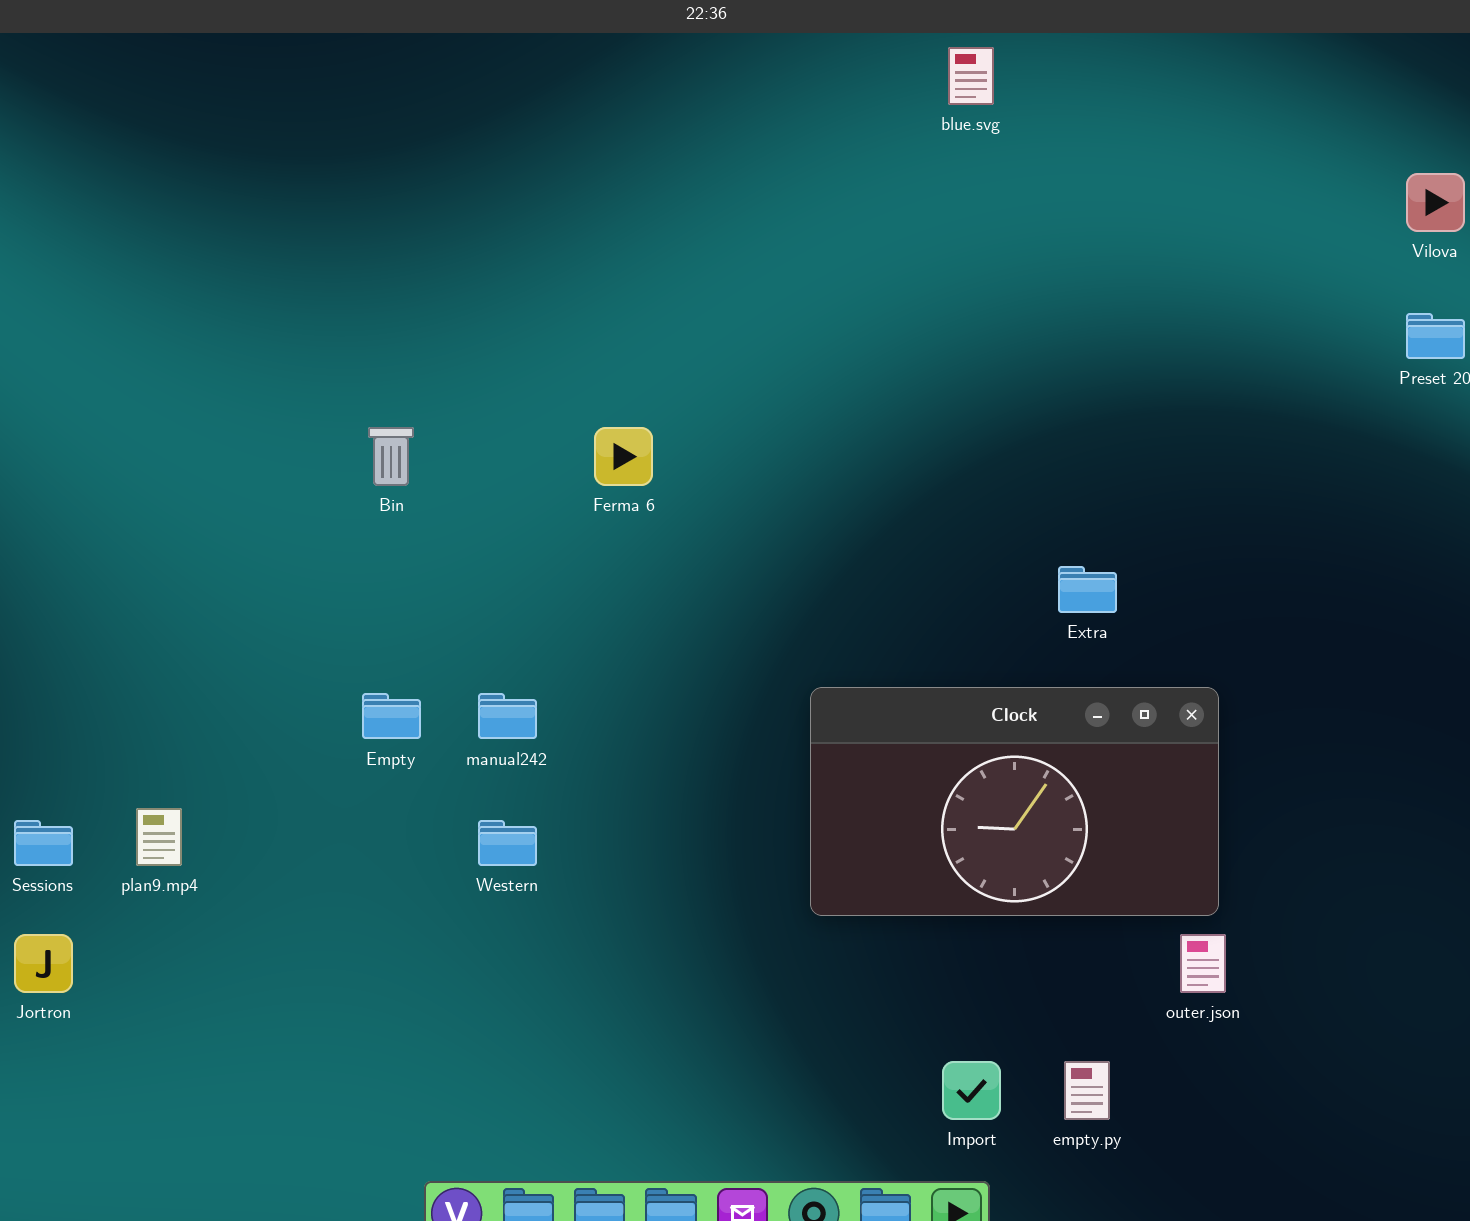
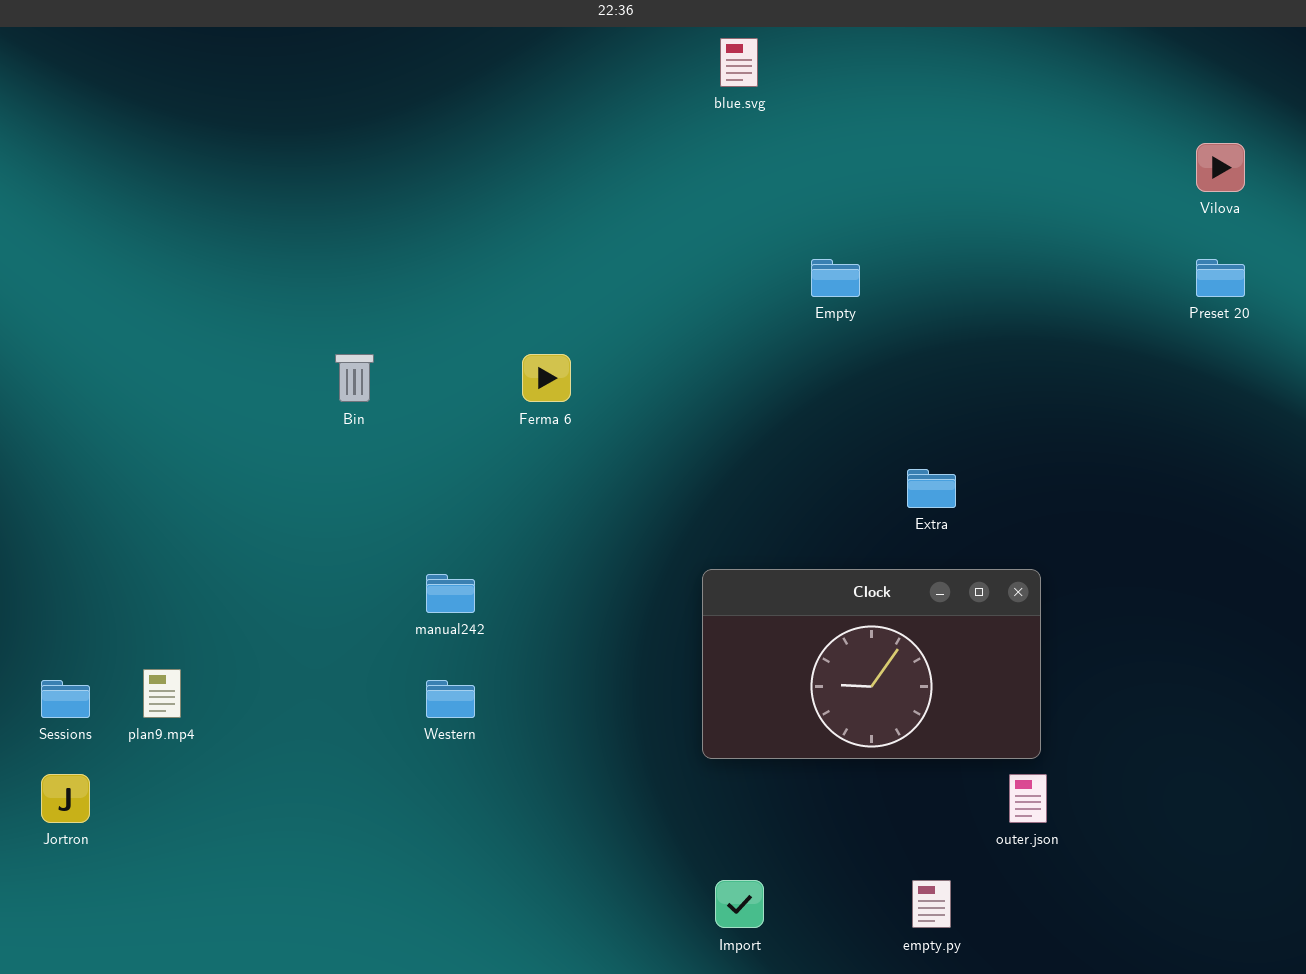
blue.svg: [948,47,994,105] -> [720,38,758,87], moved
Empty: [362,693,421,739] -> [811,259,860,297], moved
Import: [942,1061,1001,1120] -> [715,880,764,928], moved

